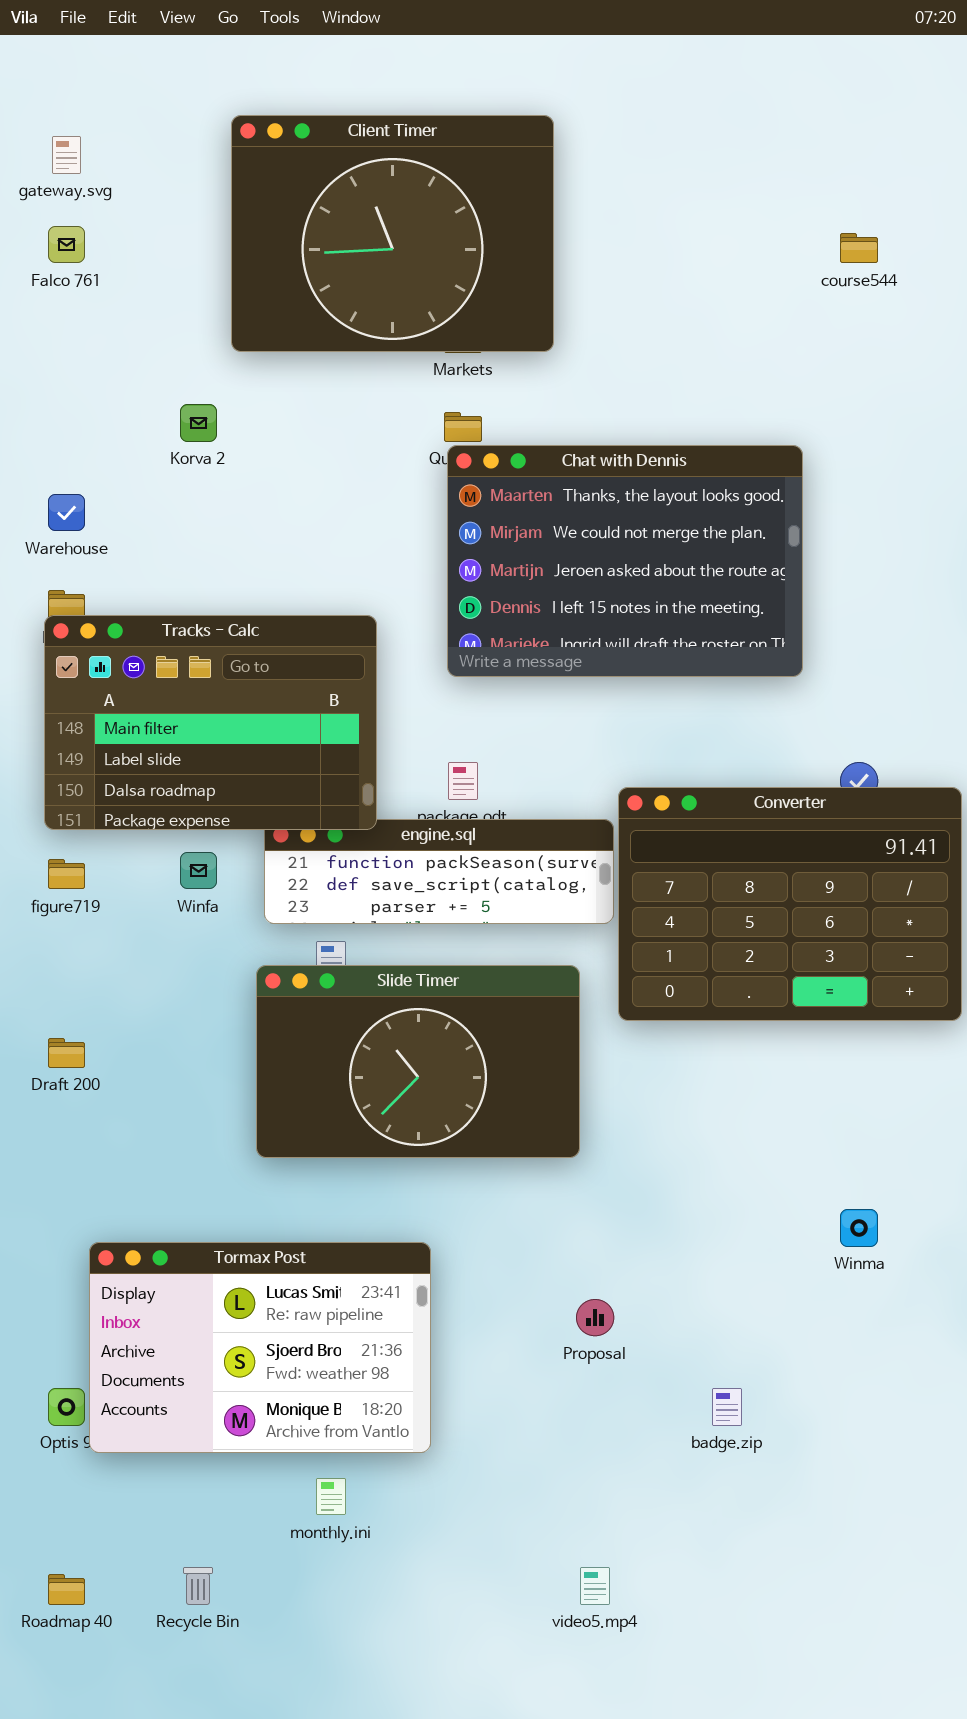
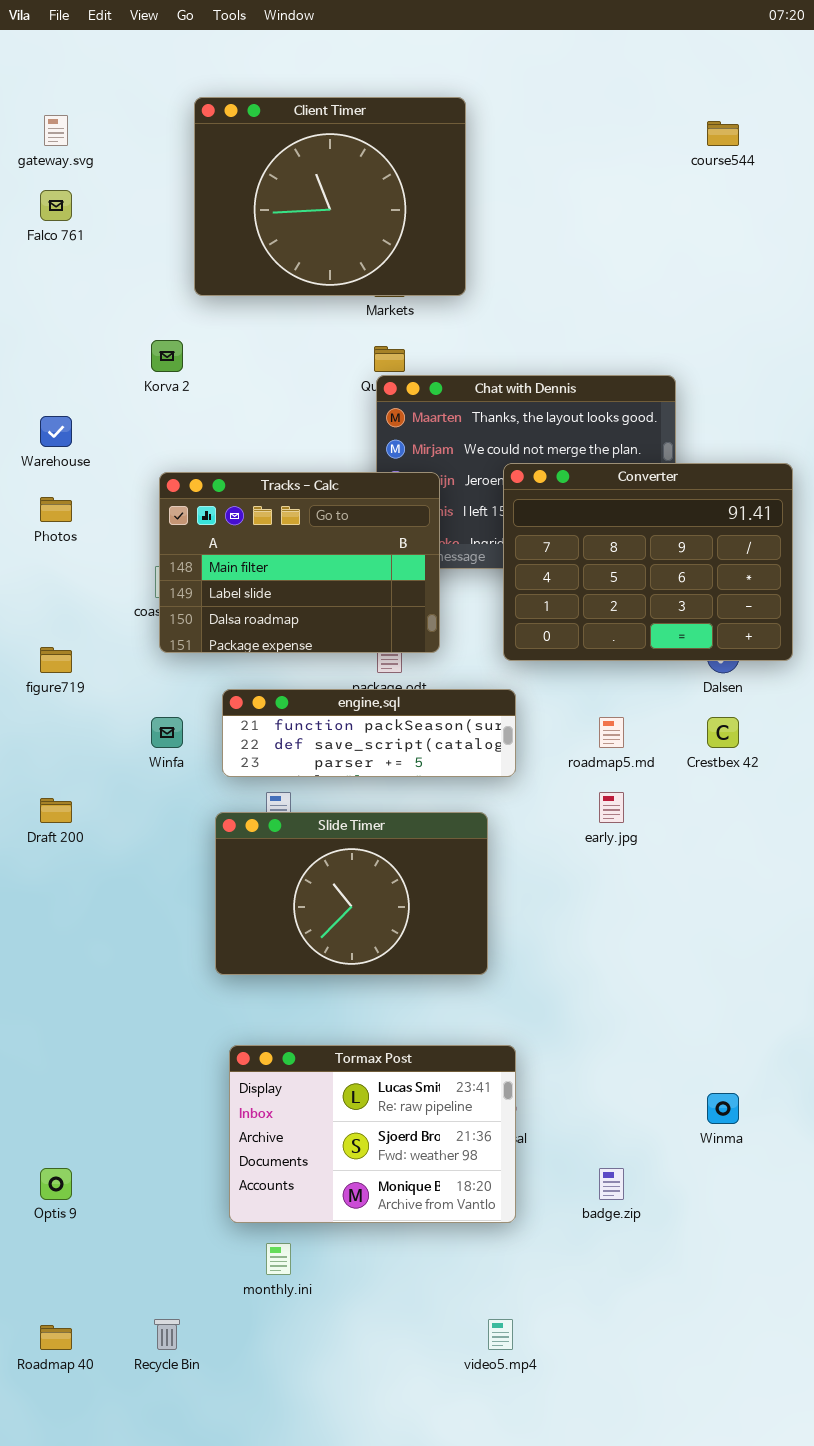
course544: [840,233,878,263] -> [707,121,739,146], moved
Tracks - Calc: [44,615,377,830] -> [159,472,440,653], moved
Converter: [618,787,962,1021] -> [503,463,793,661], moved
figure719: [48,859,85,889] -> [40,647,72,673], moved
Draft 200: [48,1038,85,1068] -> [40,798,72,823], moved
Winma: [840,1209,878,1247] -> [707,1093,739,1124], moved
Tormax Post: [89,1242,431,1453] -> [229,1045,516,1223], moved

